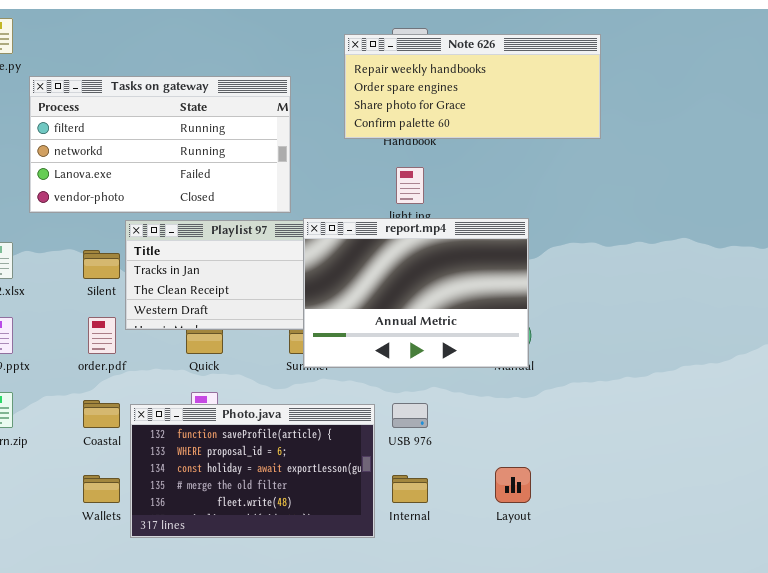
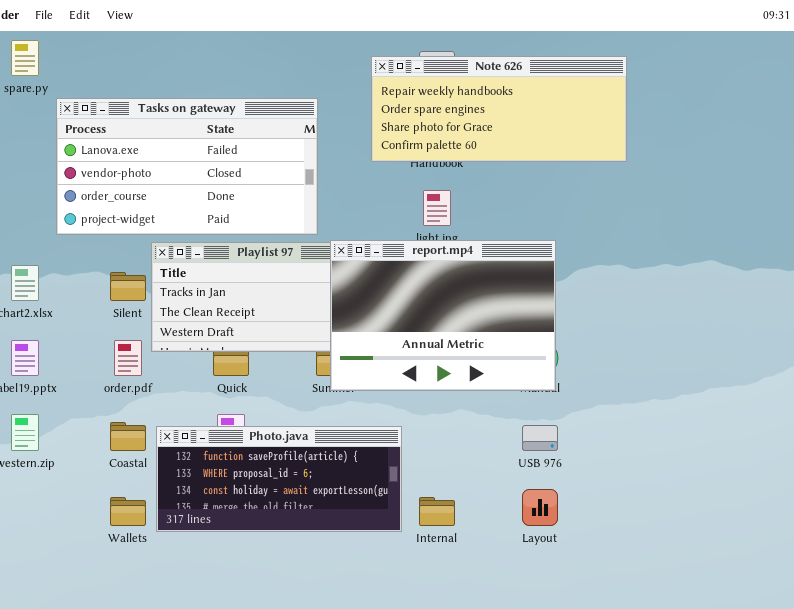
Tasks on gateway: [29,76,291,213] -> [56,98,318,235], scrolled down 2 rows
USB 976: [392,403,428,428] -> [522,425,558,451], moved
Photo.java: [130,404,375,538] -> [156,426,402,532], resized

